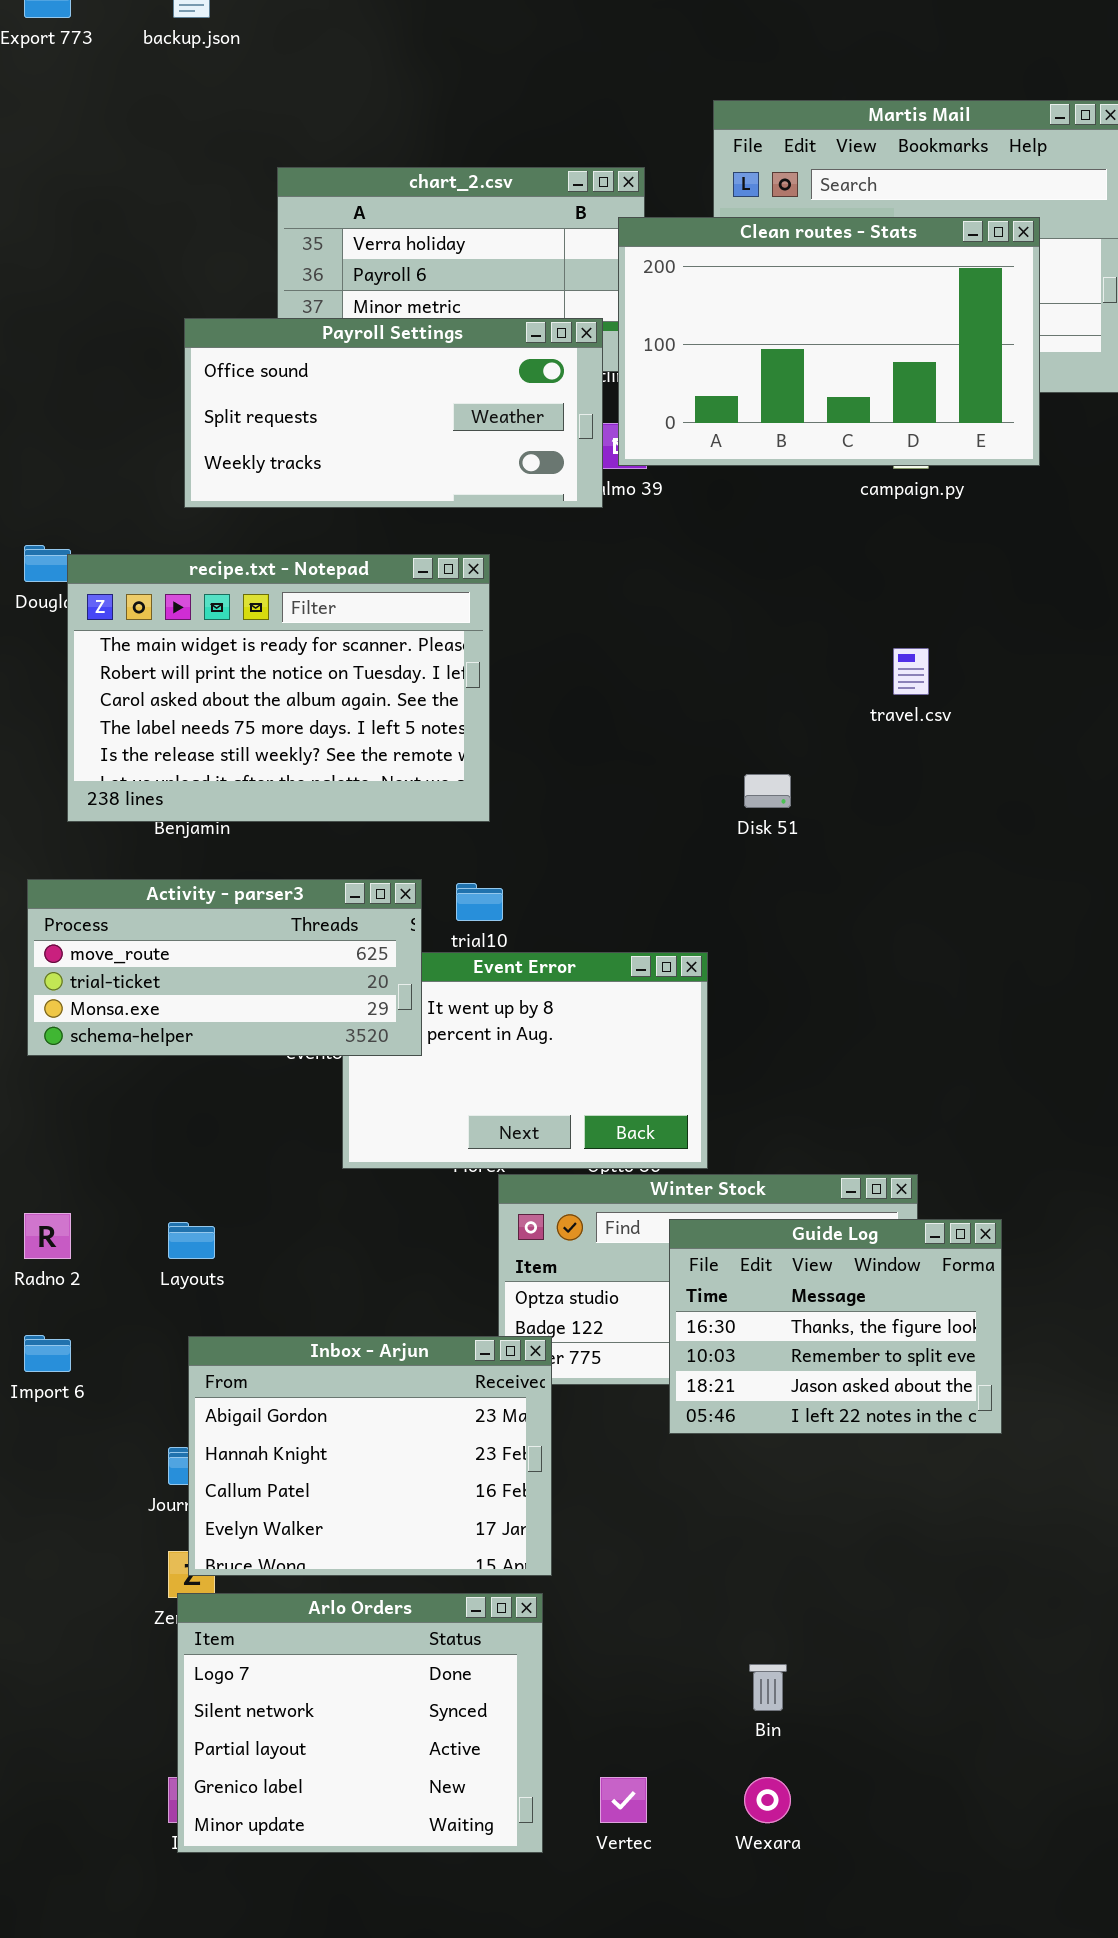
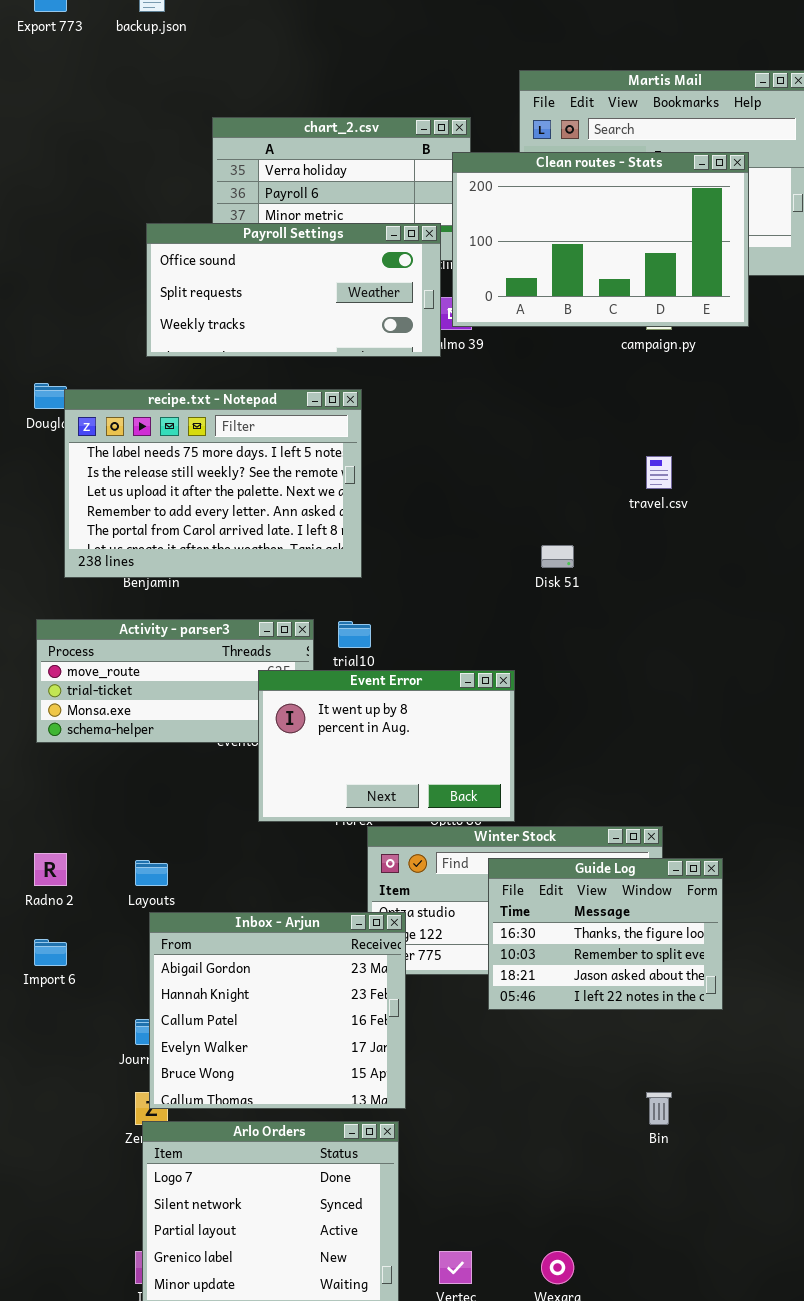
recipe.txt - Notepad: [67,554,490,822] -> [64,389,362,578], scrolled down 3 rows
Event Error: [342,952,708,1169] -> [258,670,515,822], raised
Inbox - Arjun: [188,1336,552,1576] -> [149,912,406,1109], resized
Bin: [749,1664,787,1711] -> [646,1092,672,1125], moved

